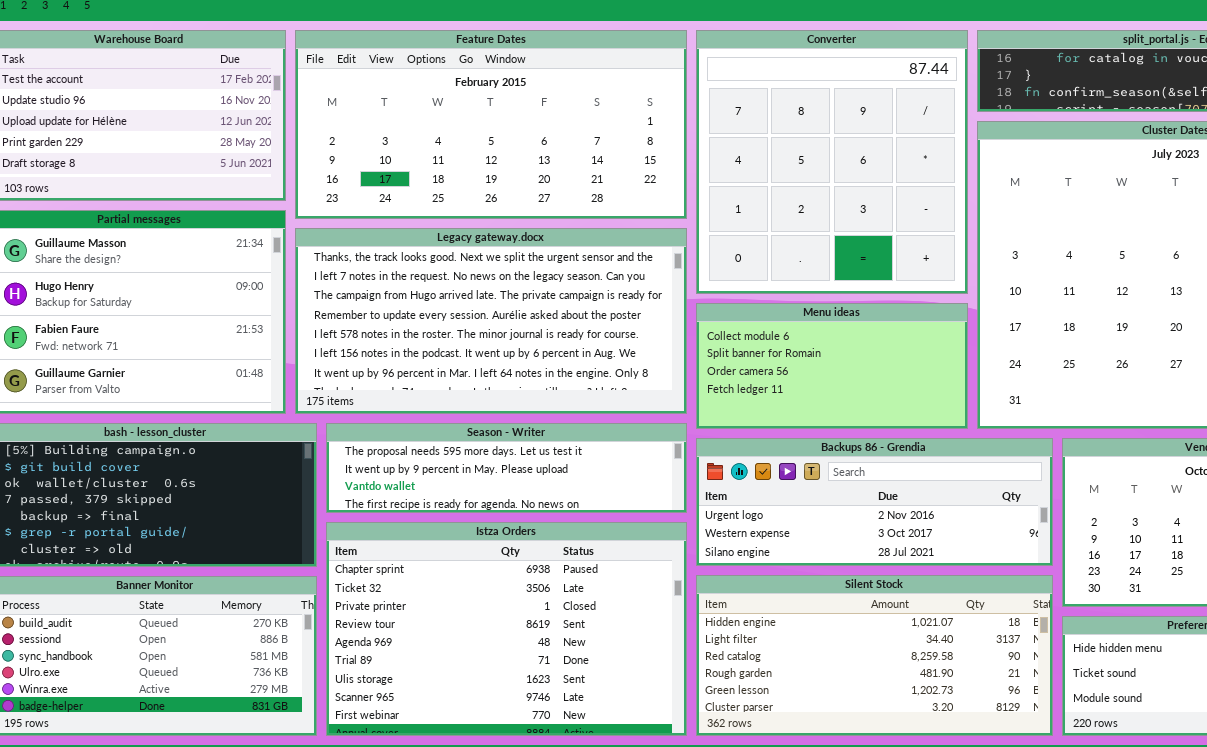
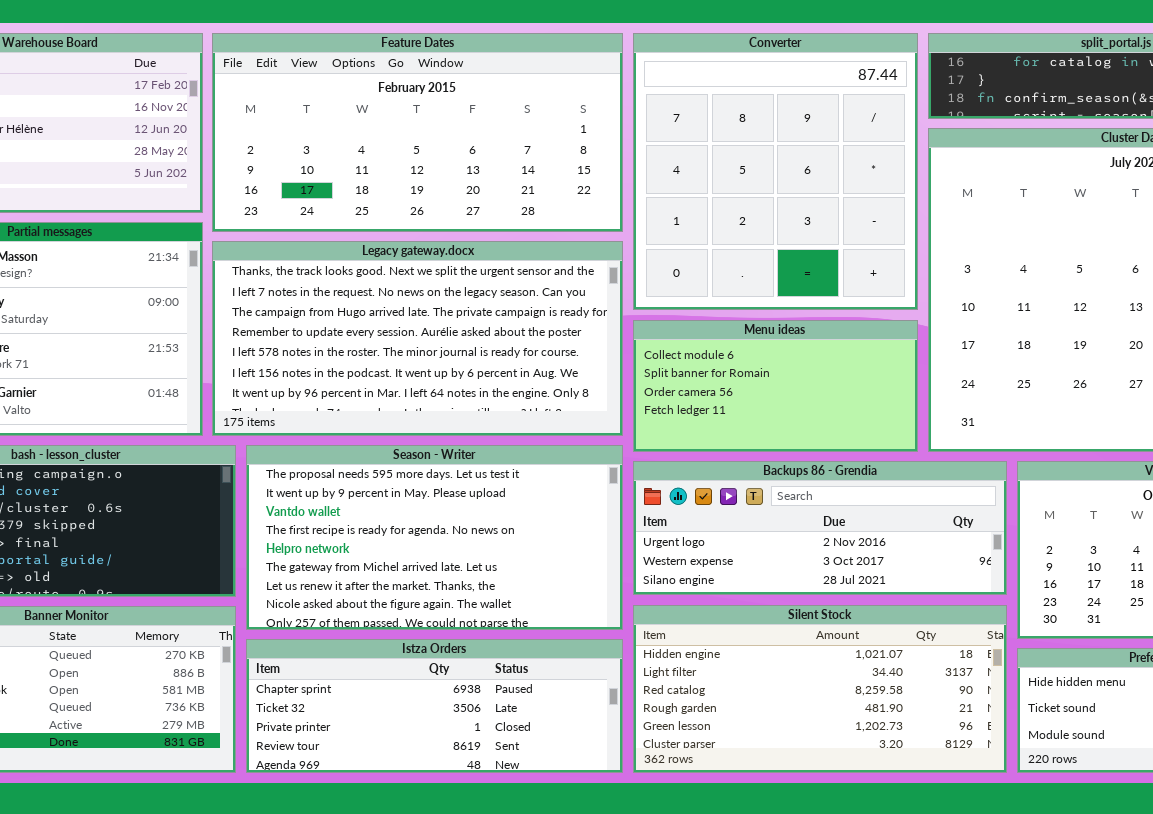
Season - Writer: [326,423,687,513] -> [246,445,623,630], resized
Istza Orders: [326,522,687,736] -> [246,639,623,773], resized

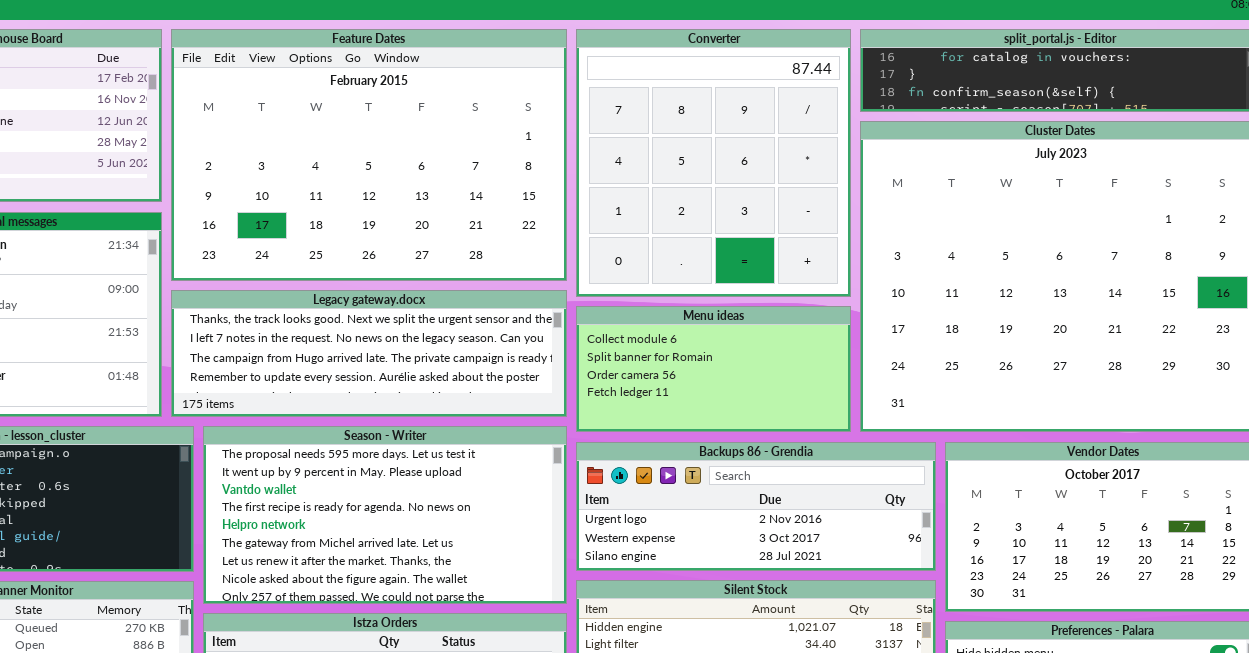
Feature Dates: [212,33,623,232] -> [171,29,567,281], resized
Legacy gateway.docx: [212,241,623,436] -> [171,290,567,417], resized

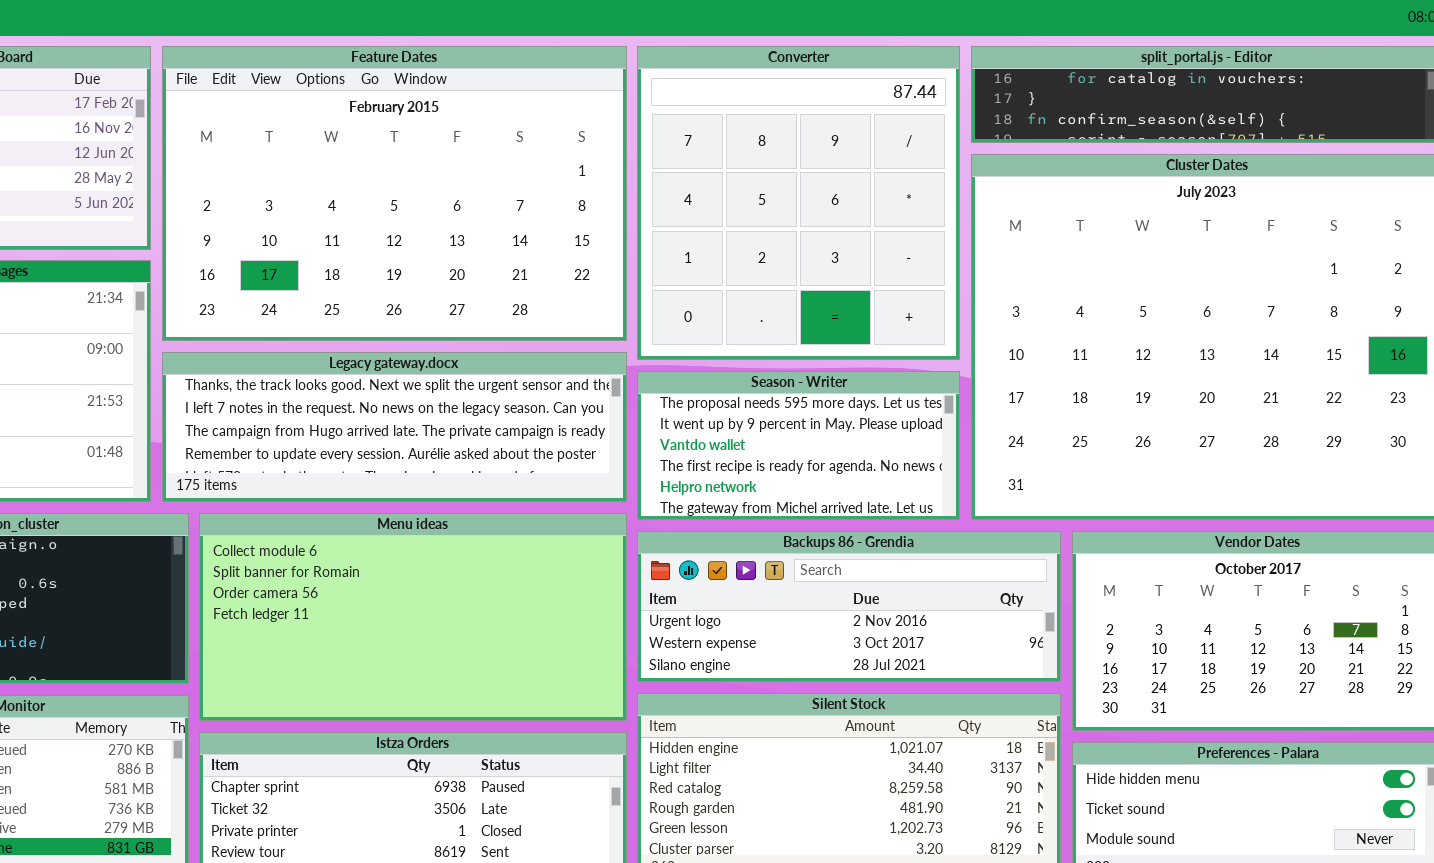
Menu ideas: [576,306,851,432] -> [199,513,627,721], moved, resized
Season - Writer: [203,426,567,604] -> [637,371,960,520], moved, resized

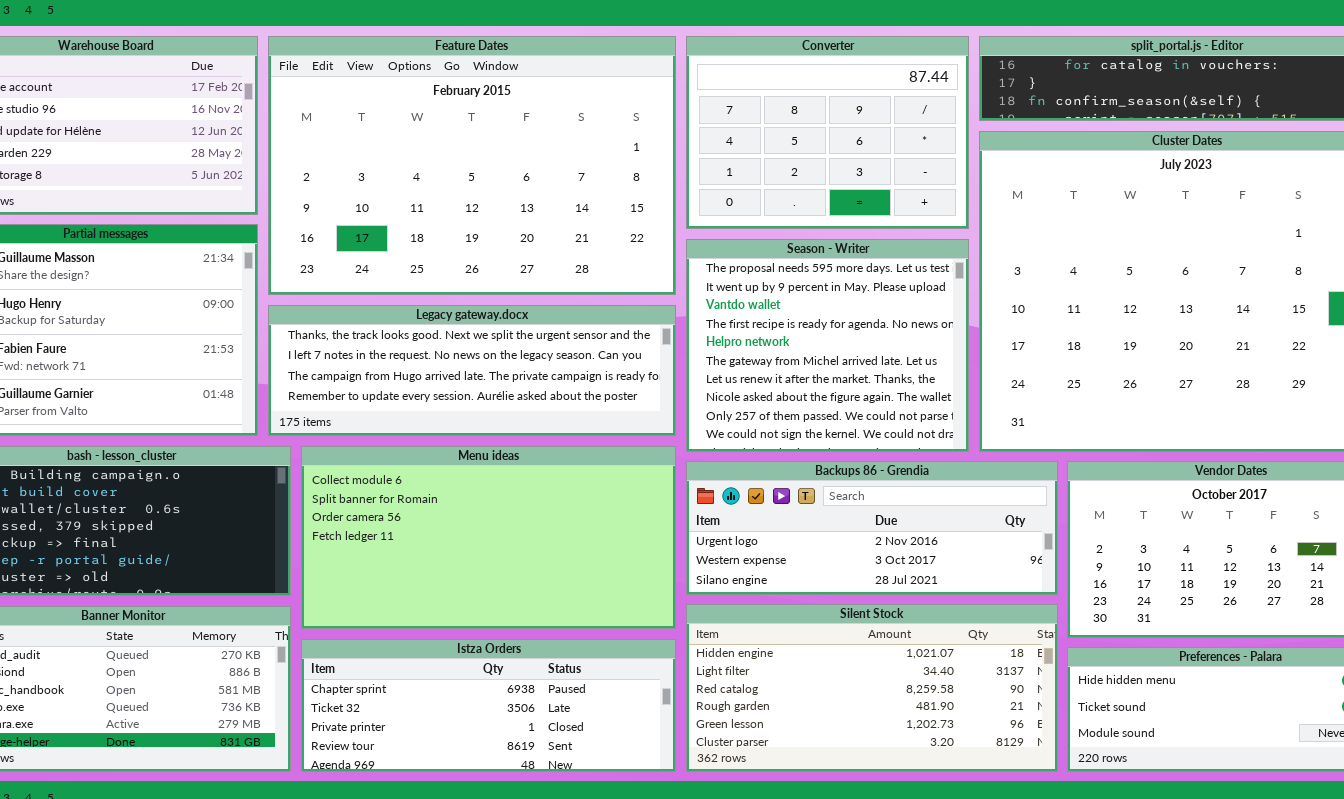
Converter: [637,46,960,360] -> [686,36,969,229], resized
Season - Writer: [637,371,960,520] -> [686,239,969,452], resized

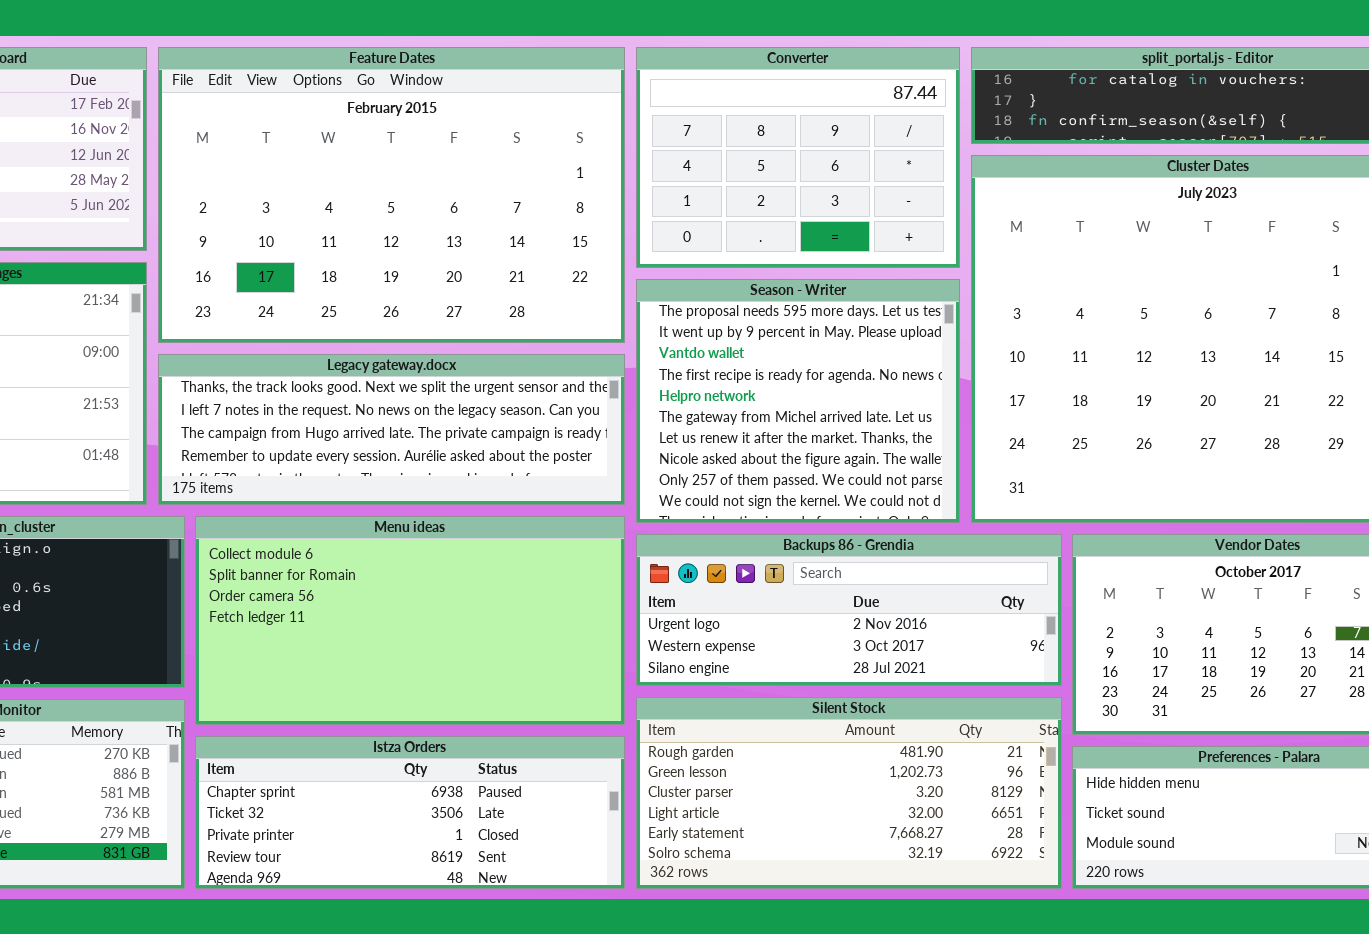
Silent Stock: [686,604,1058,772] -> [636,697,1062,889], scrolled down 3 rows

